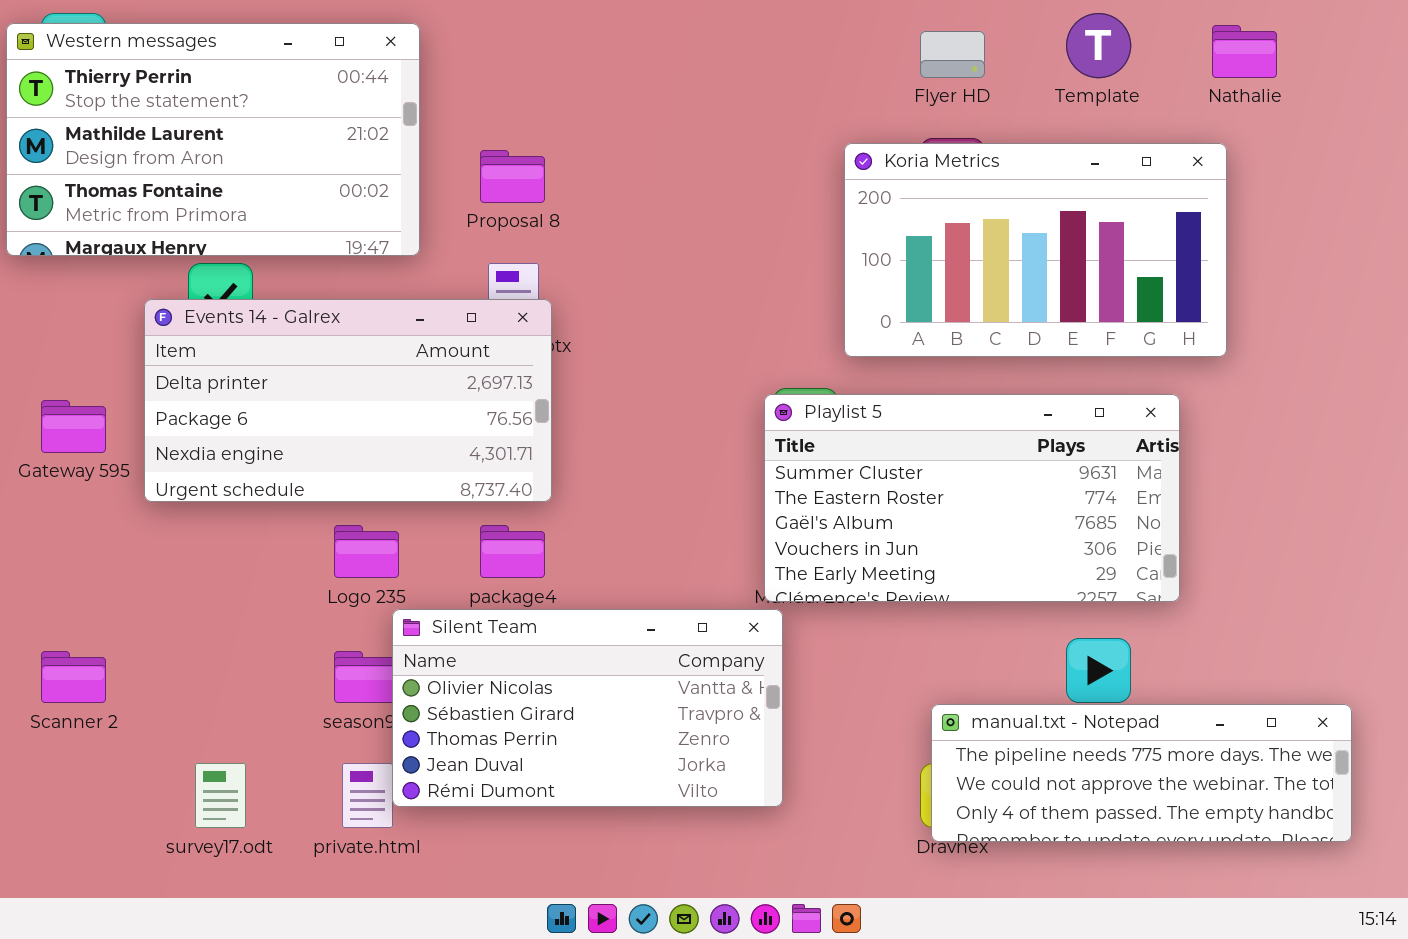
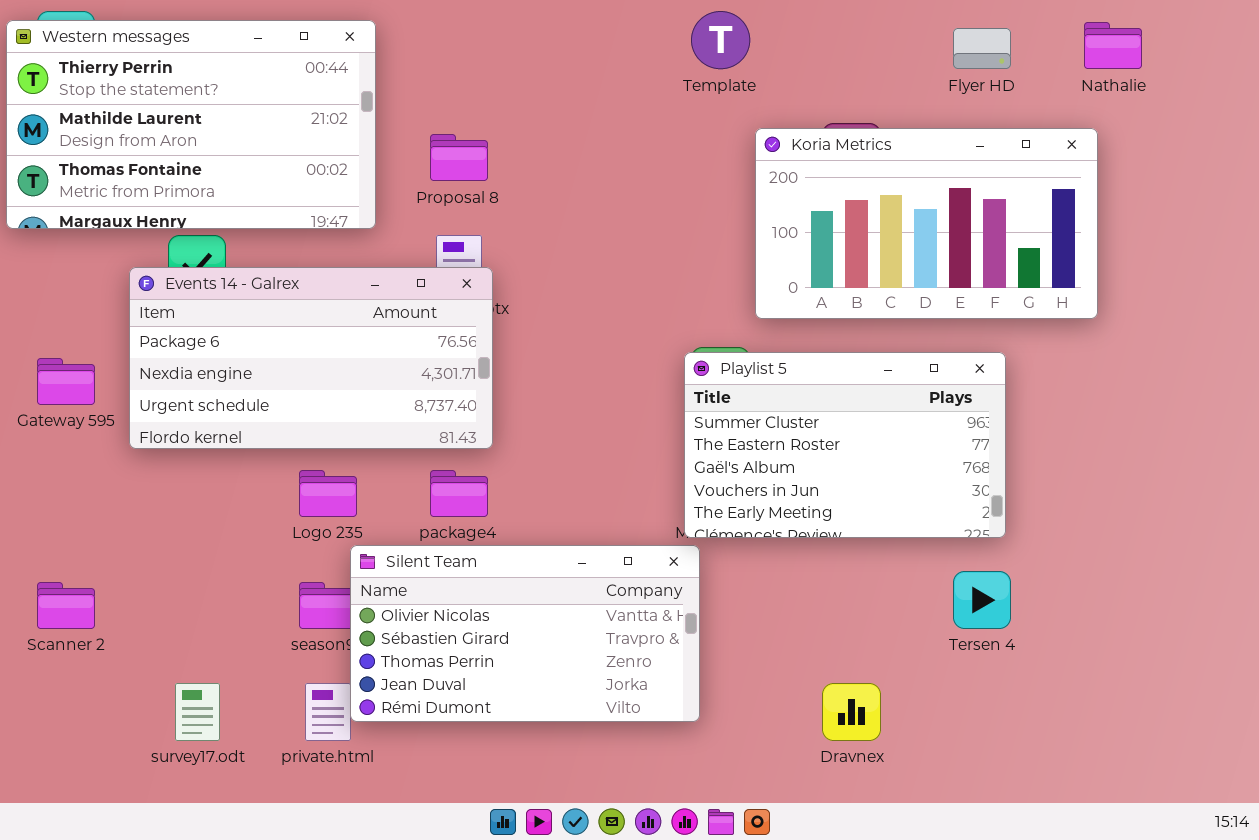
Template: [1066,13,1131,78] -> [691,11,750,69], moved
Flyer HD: [920,31,985,78] -> [953,28,1011,69], moved
Events 14 - Galrex: [144,299,552,502] -> [129,267,493,449], scrolled down 1 row
Playlist 5: [764,394,1180,602] -> [684,352,1006,538], resized
manual.txt - Notepad: [931,704,1352,842] -> none, closed

